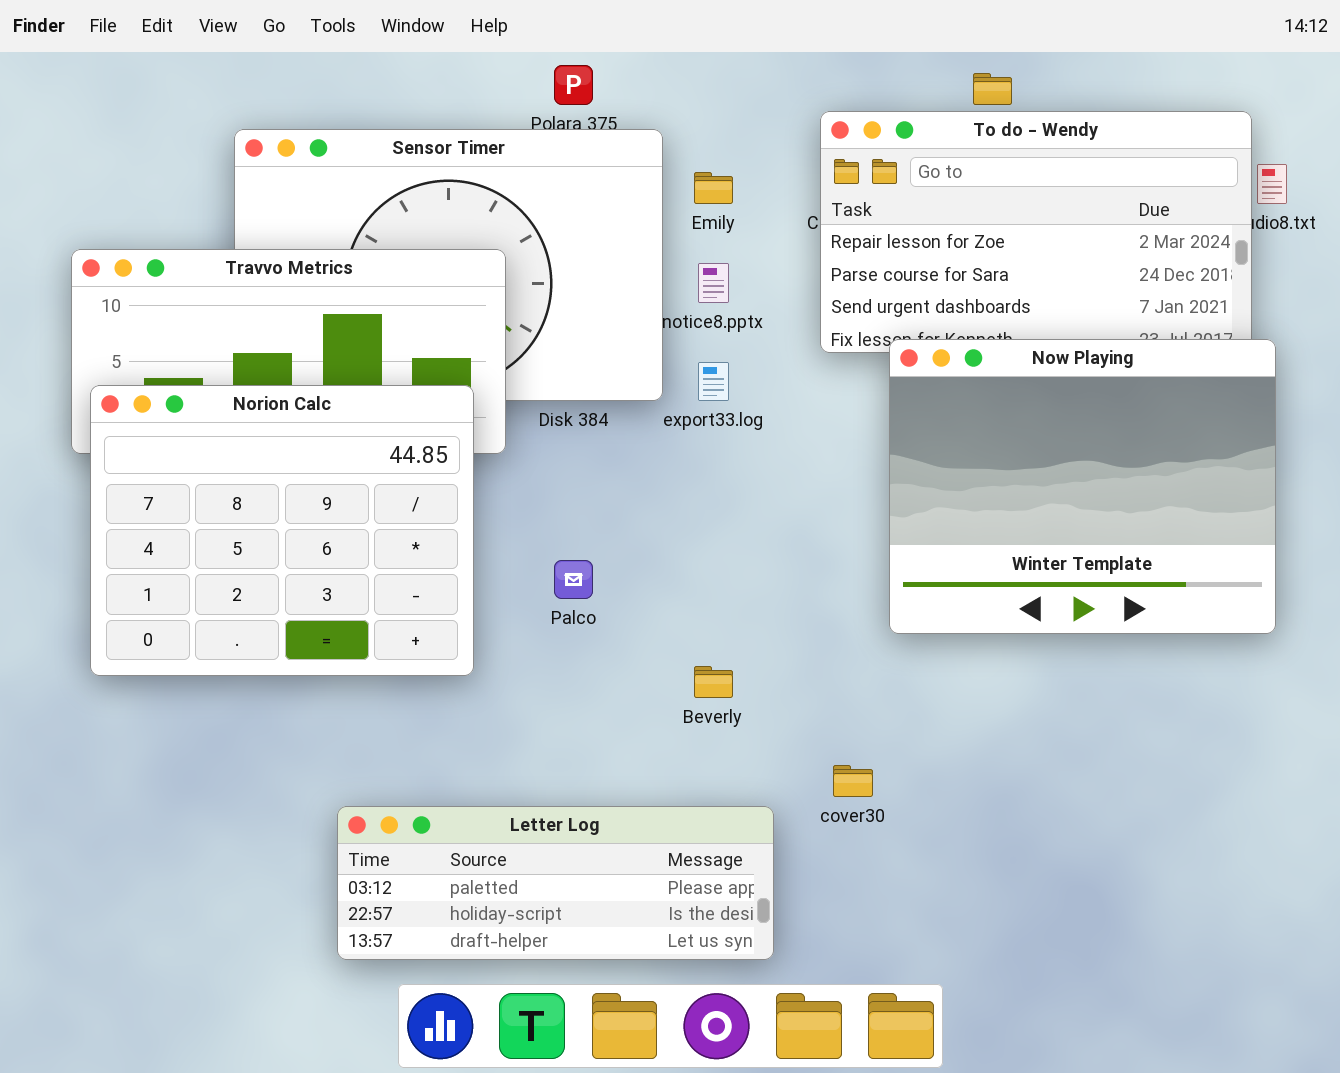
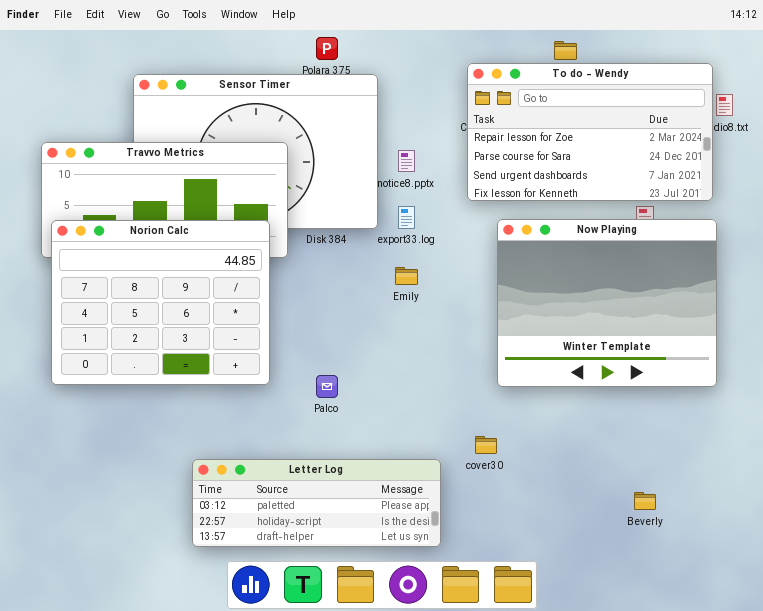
Emily: [694,172,733,204] -> [395,267,418,285], moved
Now Playing: [889,339,1276,634] -> [497,219,717,387], moved
Palco: [554,560,593,599] -> [316,375,338,398], moved
Beverly: [694,666,733,698] -> [634,492,656,510], moved

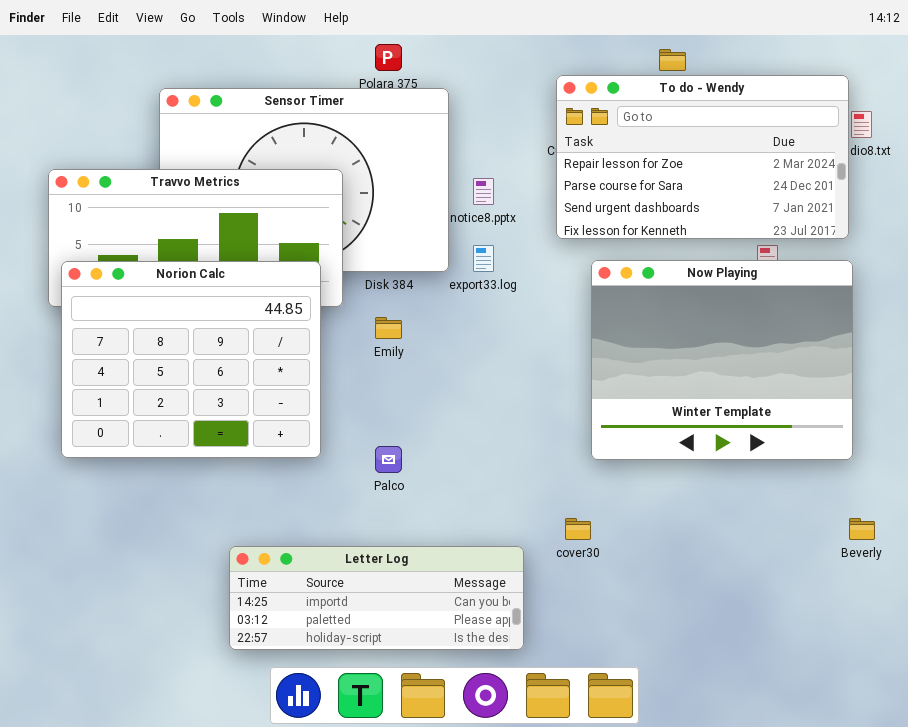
Emily: [395,267,418,285] -> [375,317,402,339], moved
Letter Log: [192,459,441,547] -> [229,546,524,650], scrolled up 1 row
Beverly: [634,492,656,510] -> [849,518,875,540], moved

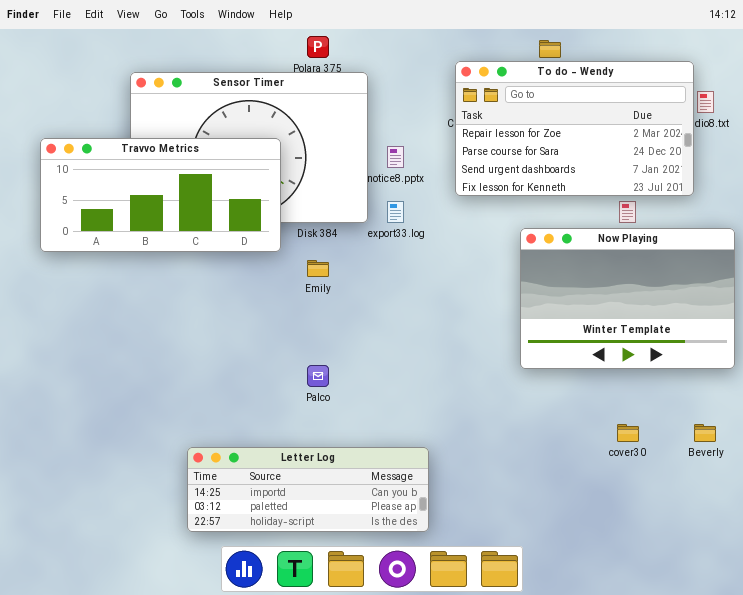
Now Playing: [591,260,853,460] -> [520,228,735,369], moved, resized
Norion Calc: [61,261,321,458] -> none, closed
cover30: [565,518,591,540] -> [617,424,639,442], moved

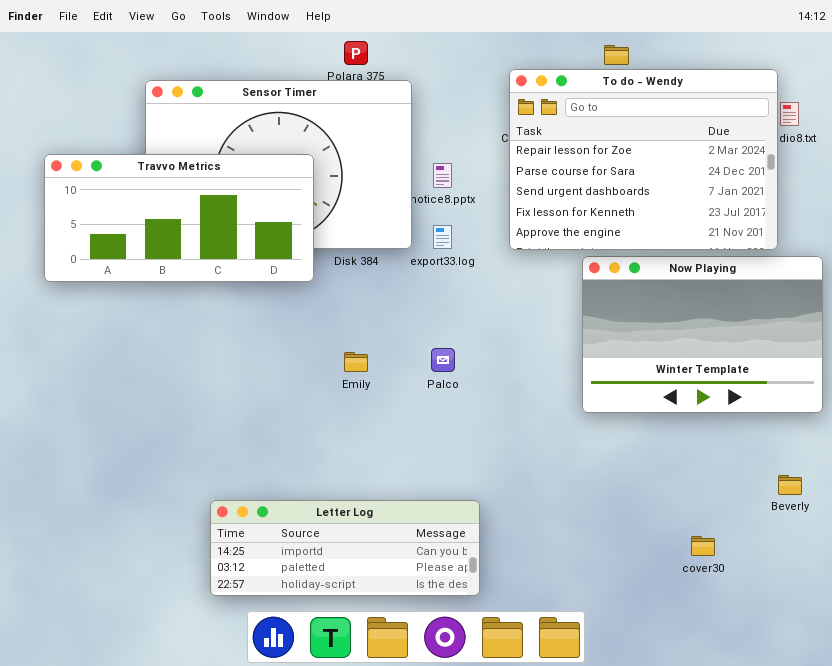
To do - Wendy: [455,61,694,196] -> [509,69,778,250], resized
Emily: [307,260,329,277] -> [344,352,368,372], moved
Palco: [307,365,329,387] -> [431,348,455,372], moved
cover30: [617,424,639,442] -> [691,536,715,556], moved

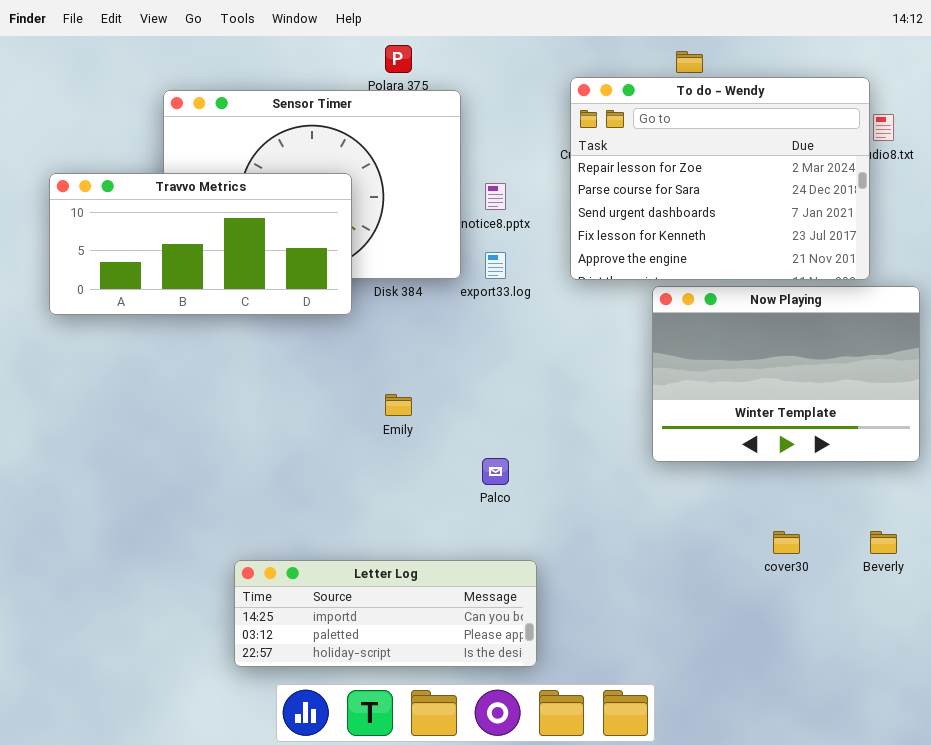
Palco: [431,348,455,372] -> [482,458,509,485], moved
cover30: [691,536,715,556] -> [773,531,800,554], moved

